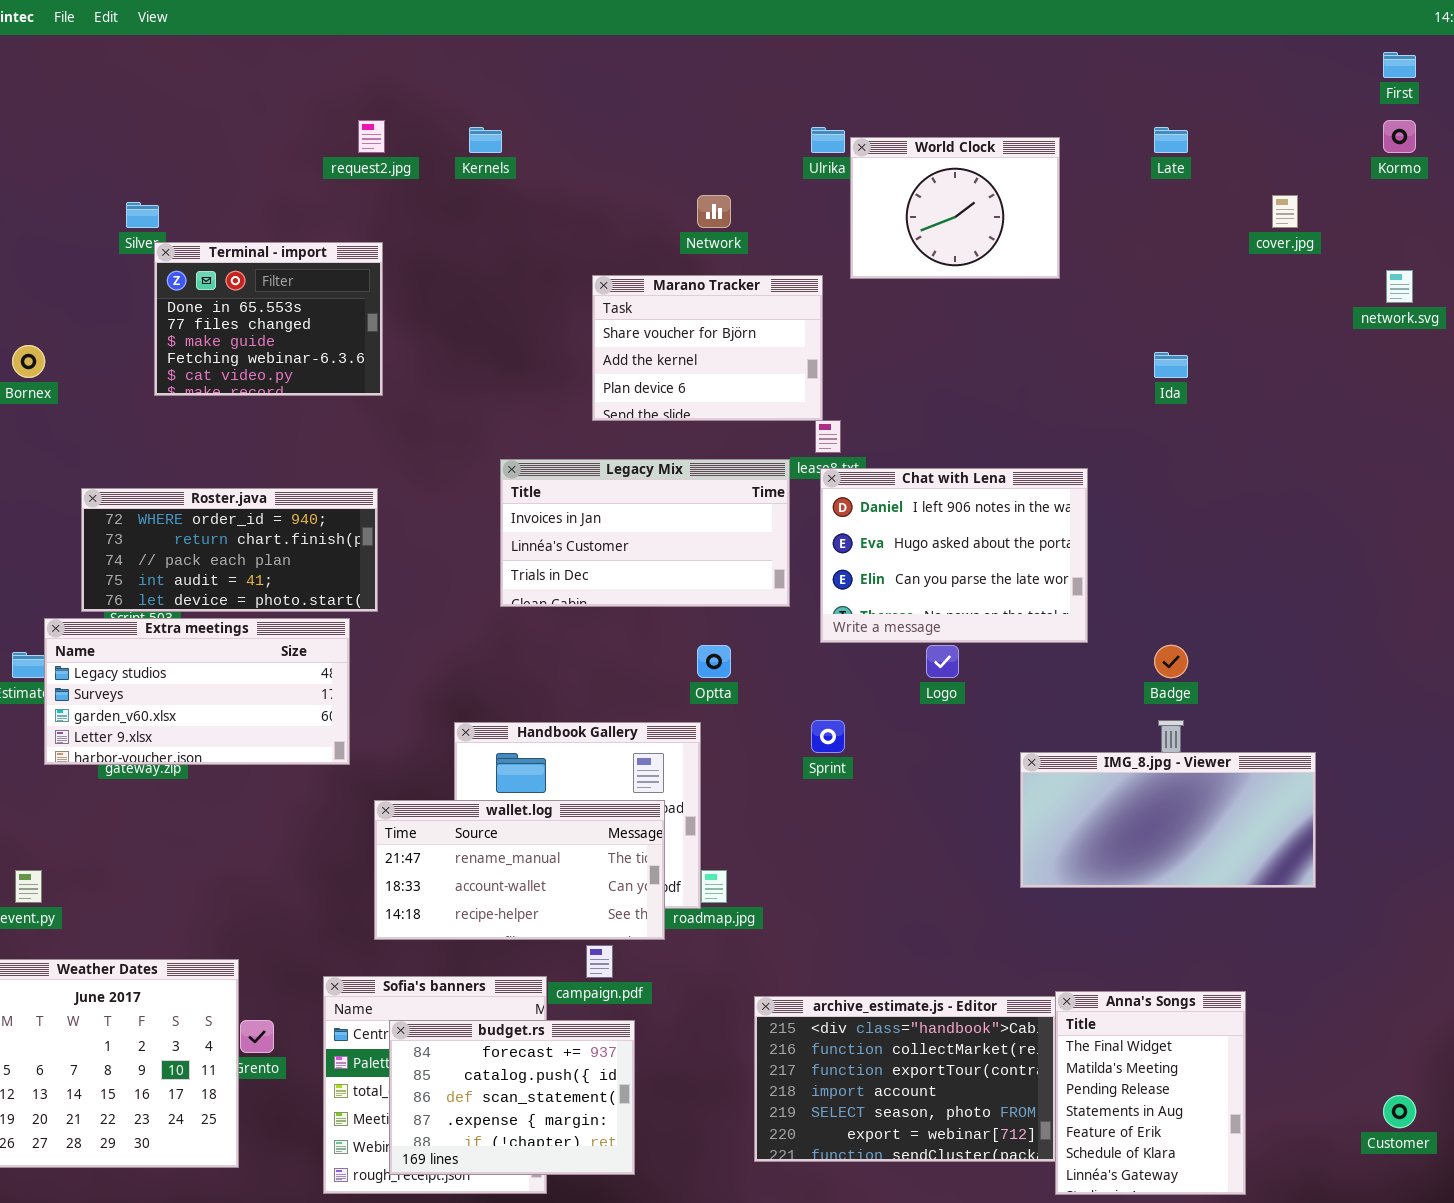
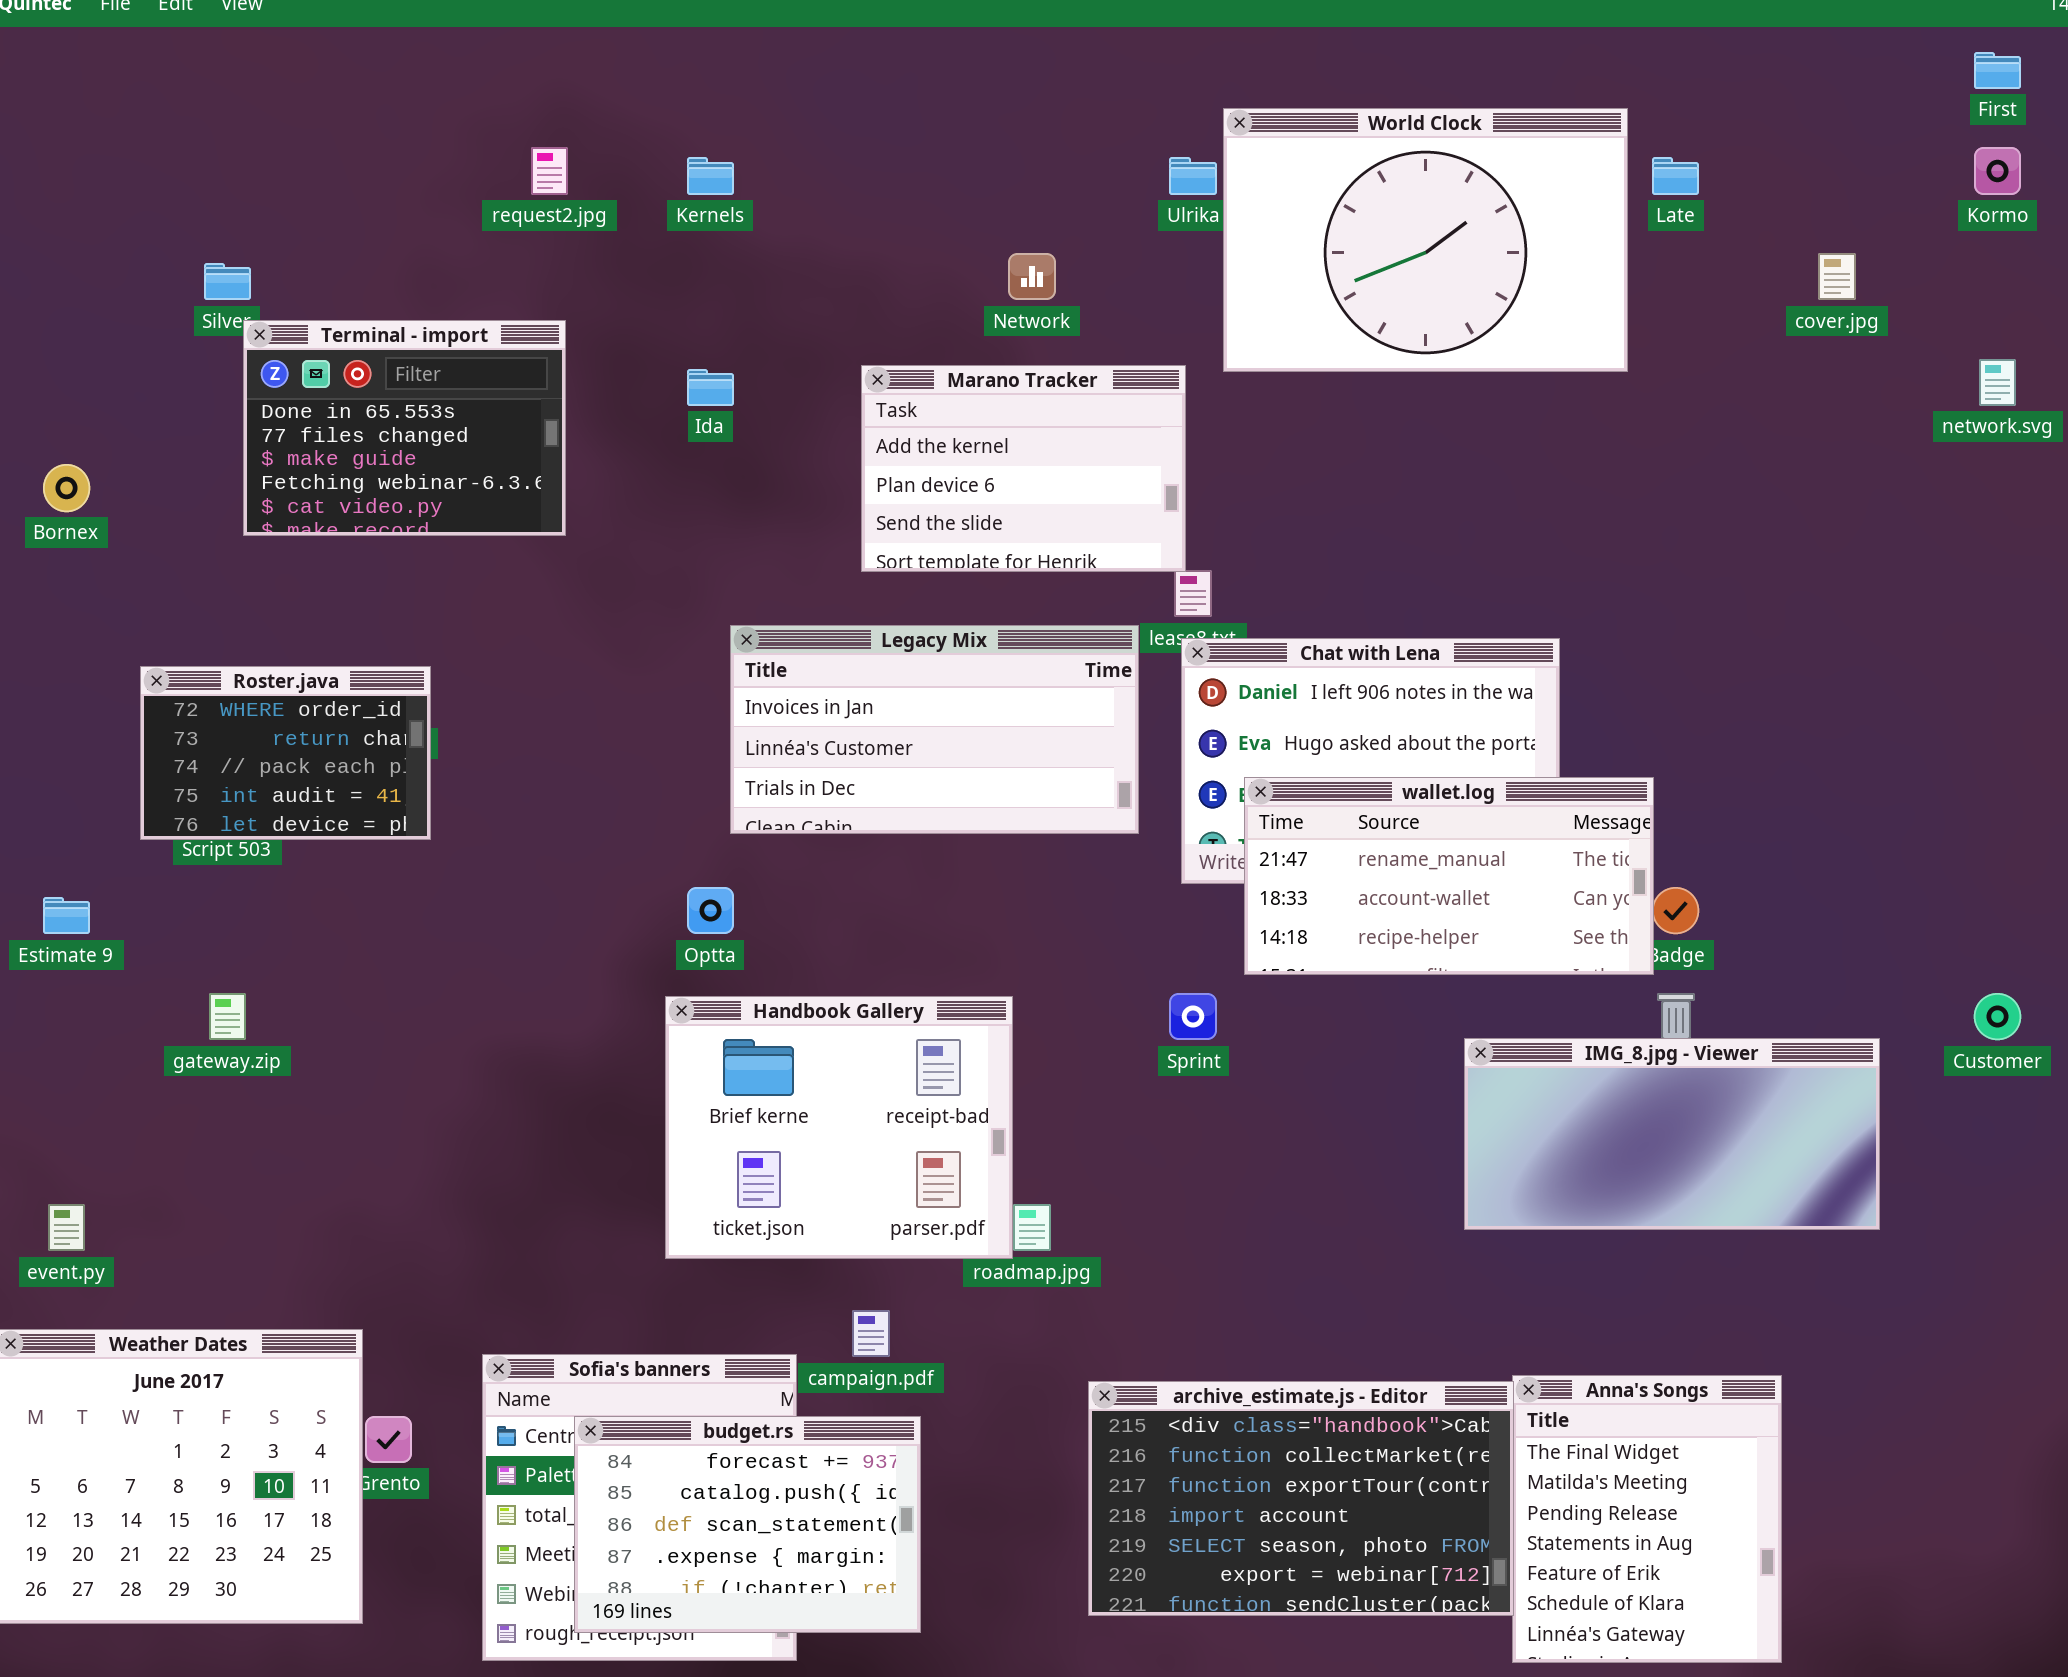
World Clock: [850,137,1060,279] -> [1223,108,1628,372], resized
Marano Tracker: [592,275,823,421] -> [861,365,1186,572], scrolled down 1 row
Ida: [1154,352,1188,378] -> [687,369,734,406], moved
Roster.java: [81,488,378,612] -> [140,666,431,840], resized
Extra meetings: [44,618,350,765] -> none, closed
Optta: [697,645,731,678] -> [687,887,734,934], moved
wallet.log: [374,800,665,940] -> [1244,777,1654,975], moved
Customer: [1383,1095,1416,1128] -> [1974,993,2021,1040], moved

